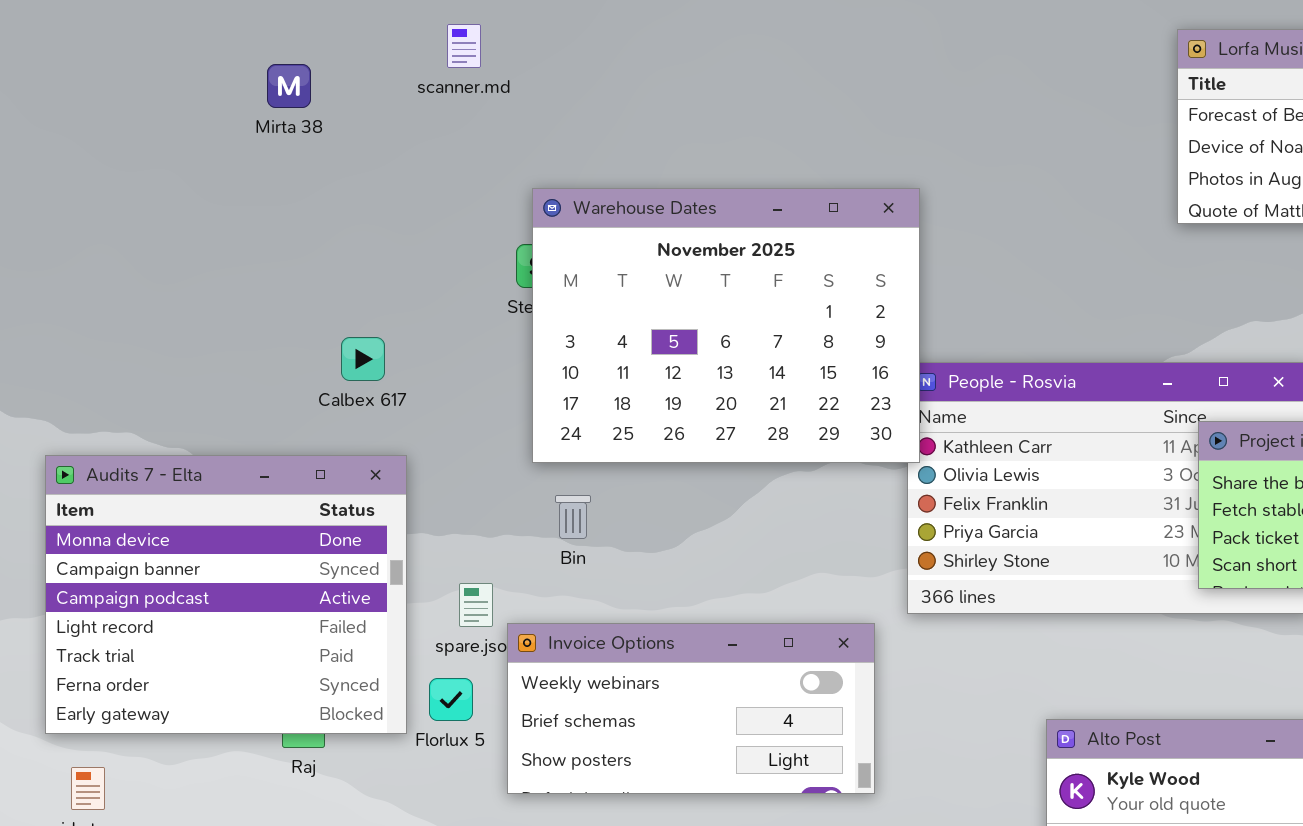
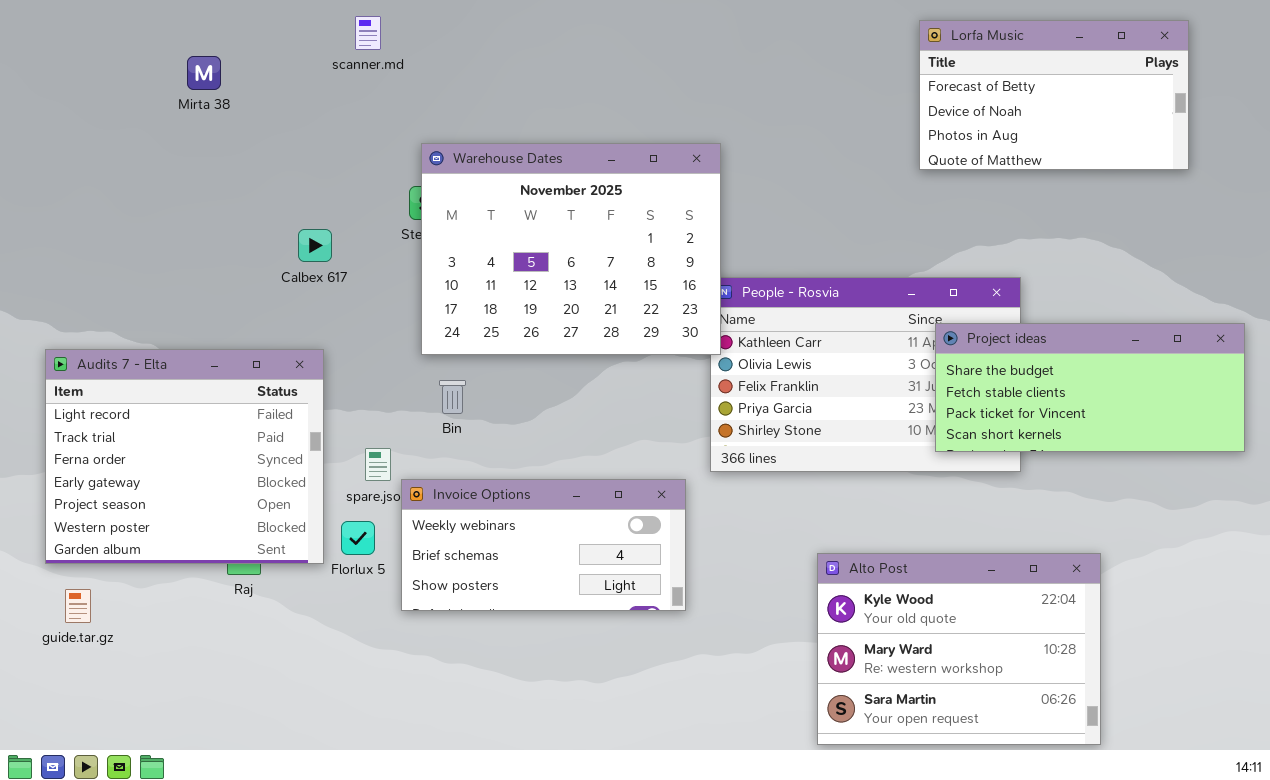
Mirta 38: [267,64,311,108] -> [187,56,221,90], moved
Calbex 617: [341,337,385,381] -> [298,229,332,262], moved
Audits 7 - Elta: [45,455,407,734] -> [45,349,324,564], scrolled down 3 rows

